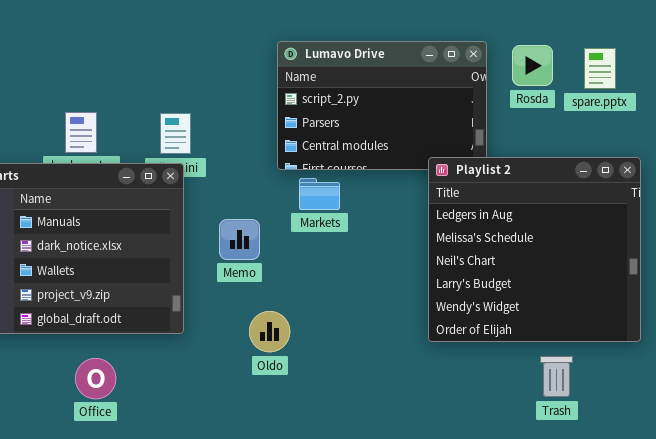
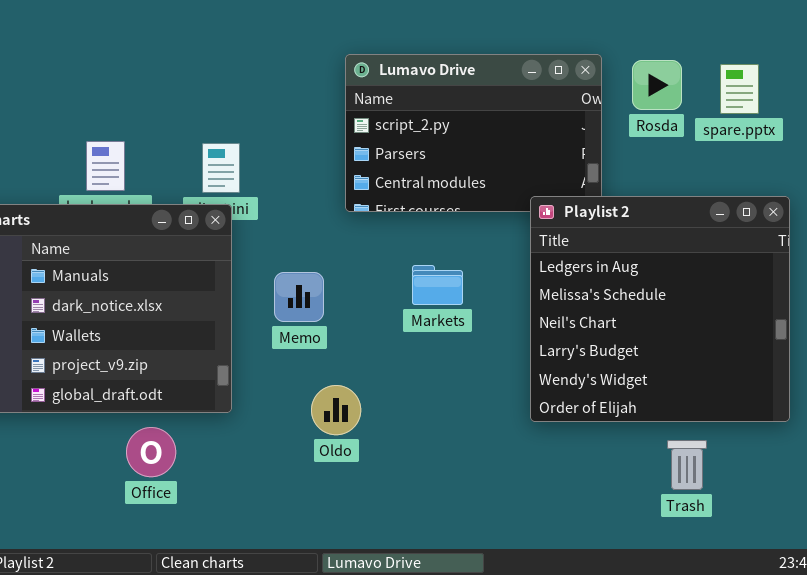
Markets: [299,178,340,210] -> [412,265,463,305], moved
Office: [75,358,116,399] -> [126,427,176,477], moved

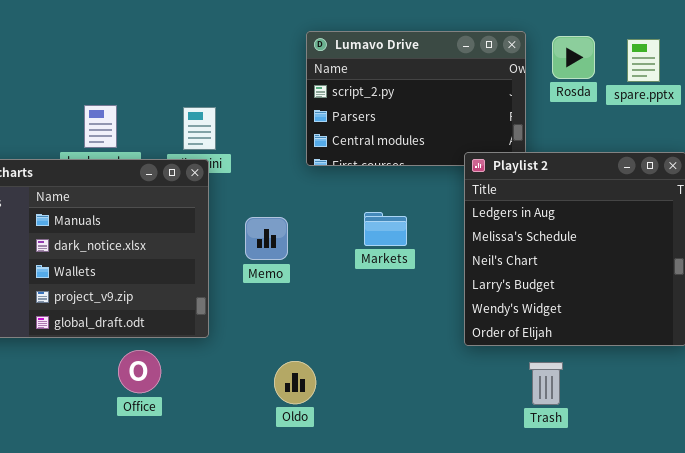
Oldo: [311,385,361,435] -> [274,361,316,404], moved
Trash: [667,440,707,490] -> [529,362,563,405], moved

